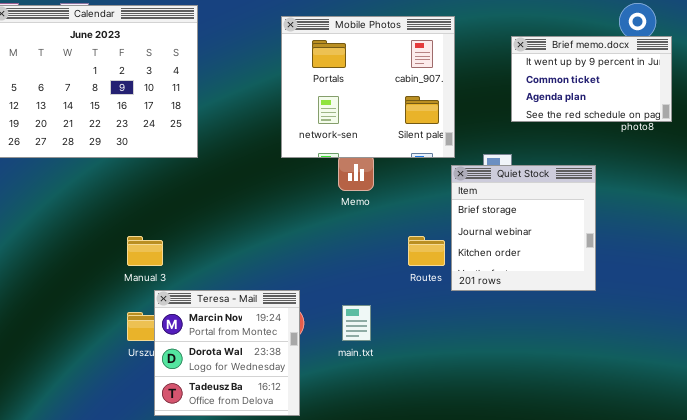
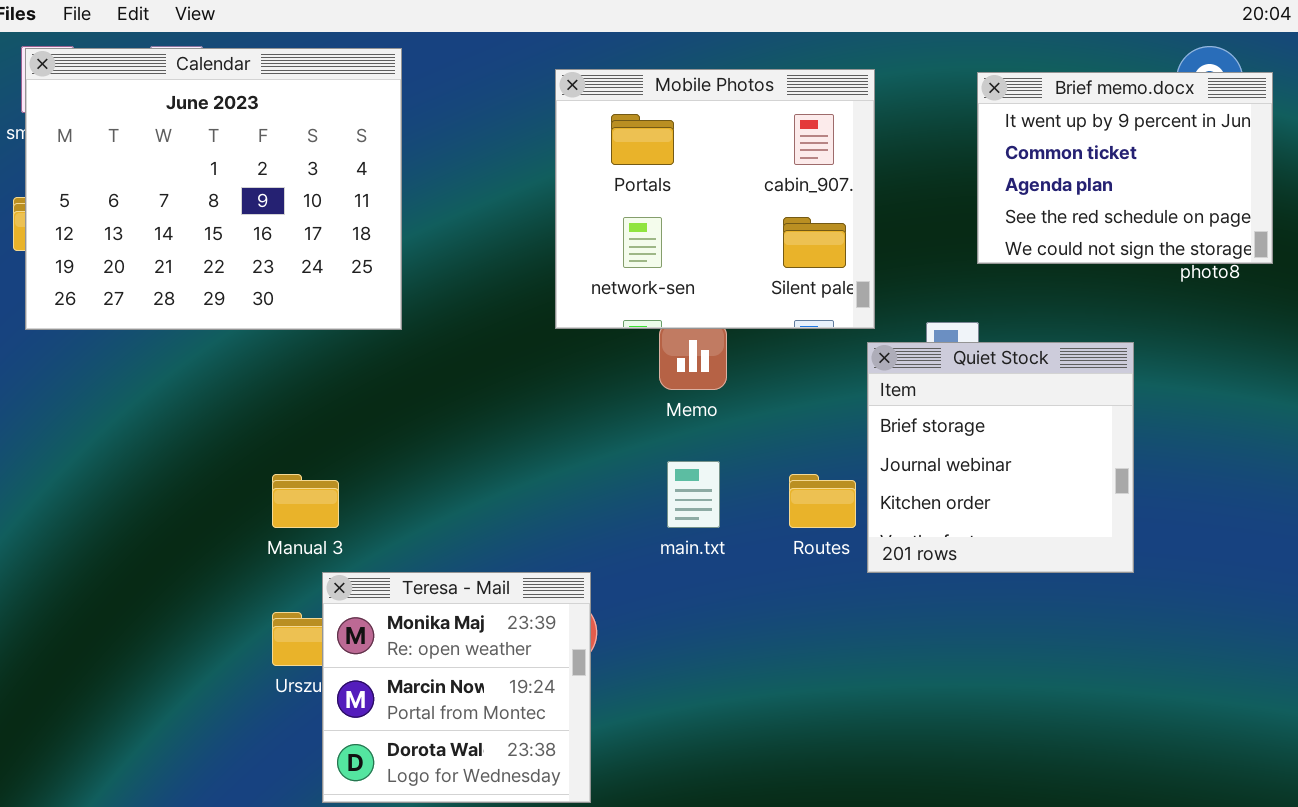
Brief memo.docx: [511,36,672,122] -> [977,72,1273,264], resized
Teresa - Mail: [154,290,300,416] -> [322,572,591,803], scrolled up 1 row
main.txt: [342,305,371,341] -> [667,461,720,528], moved

